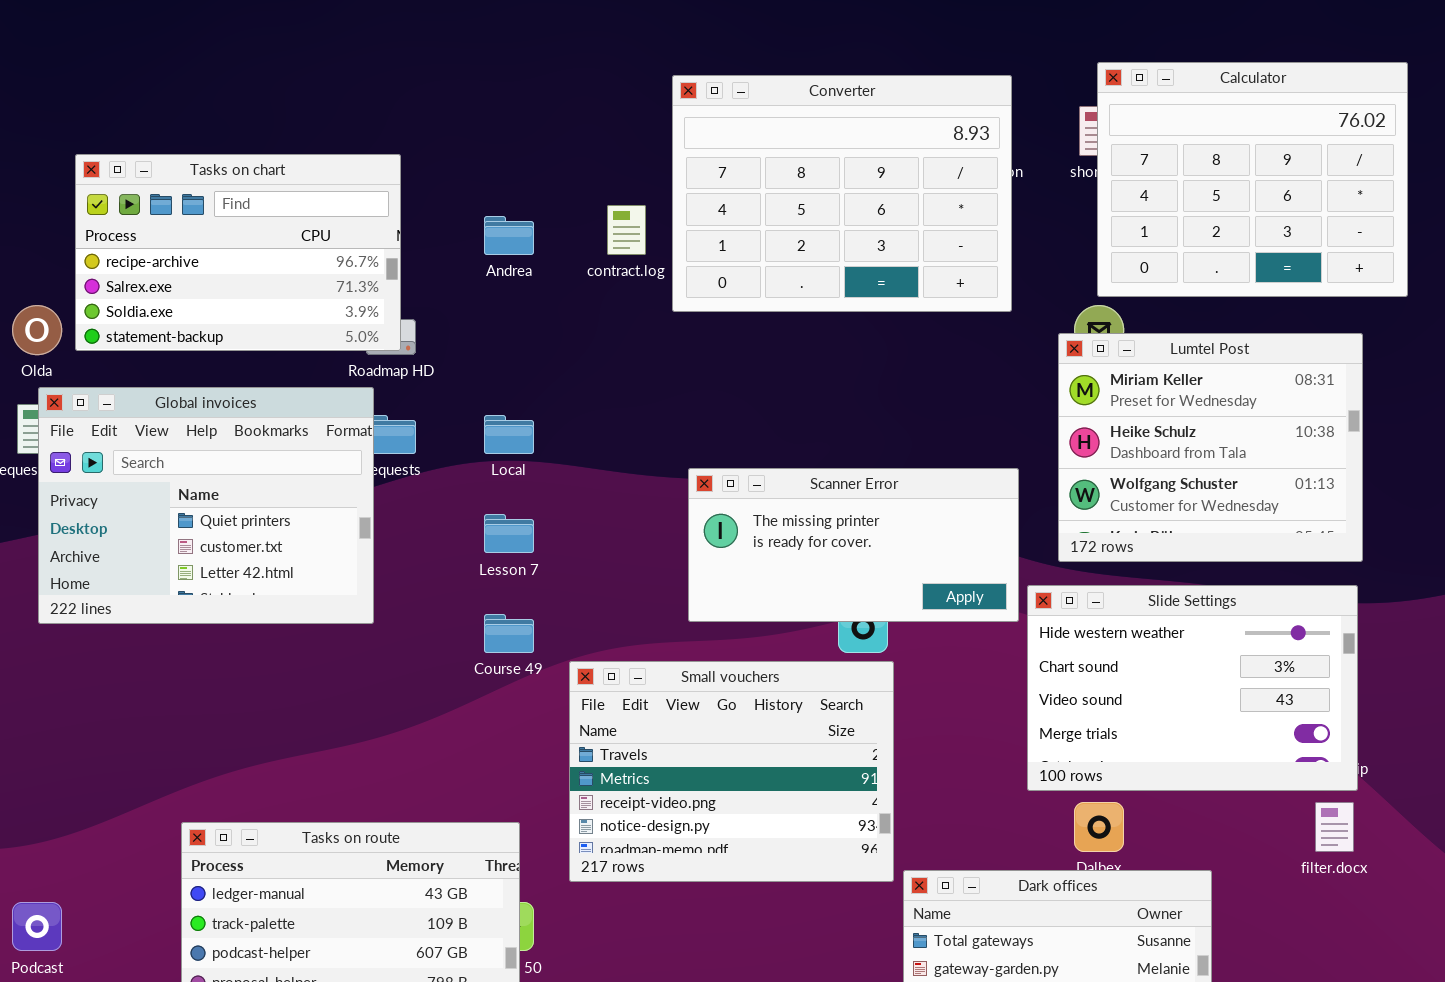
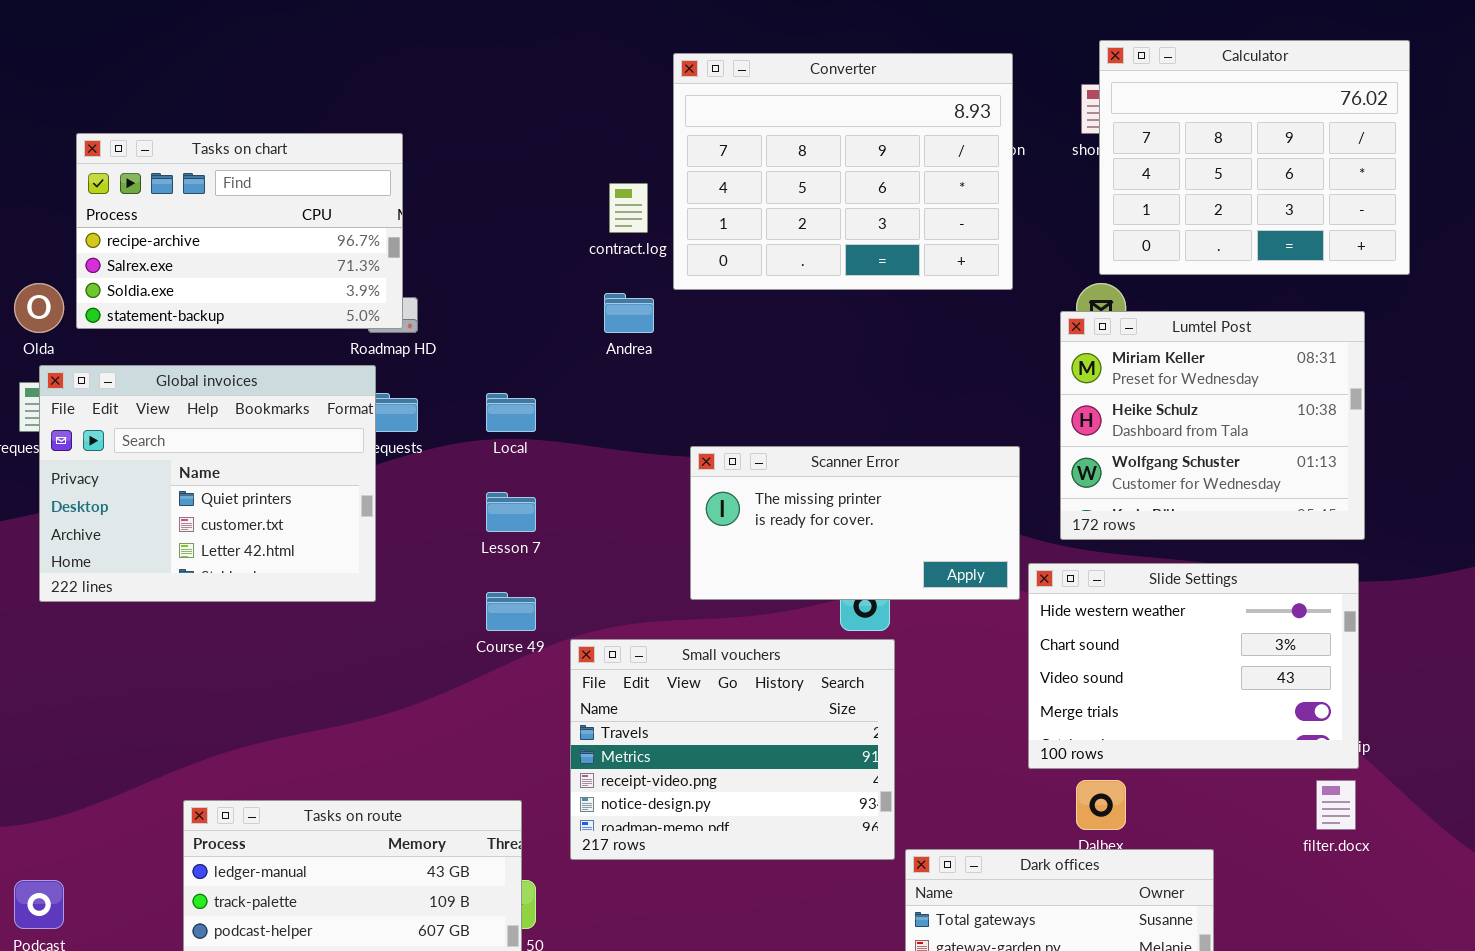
Andrea: [484,216,534,255] -> [604,293,654,333], moved

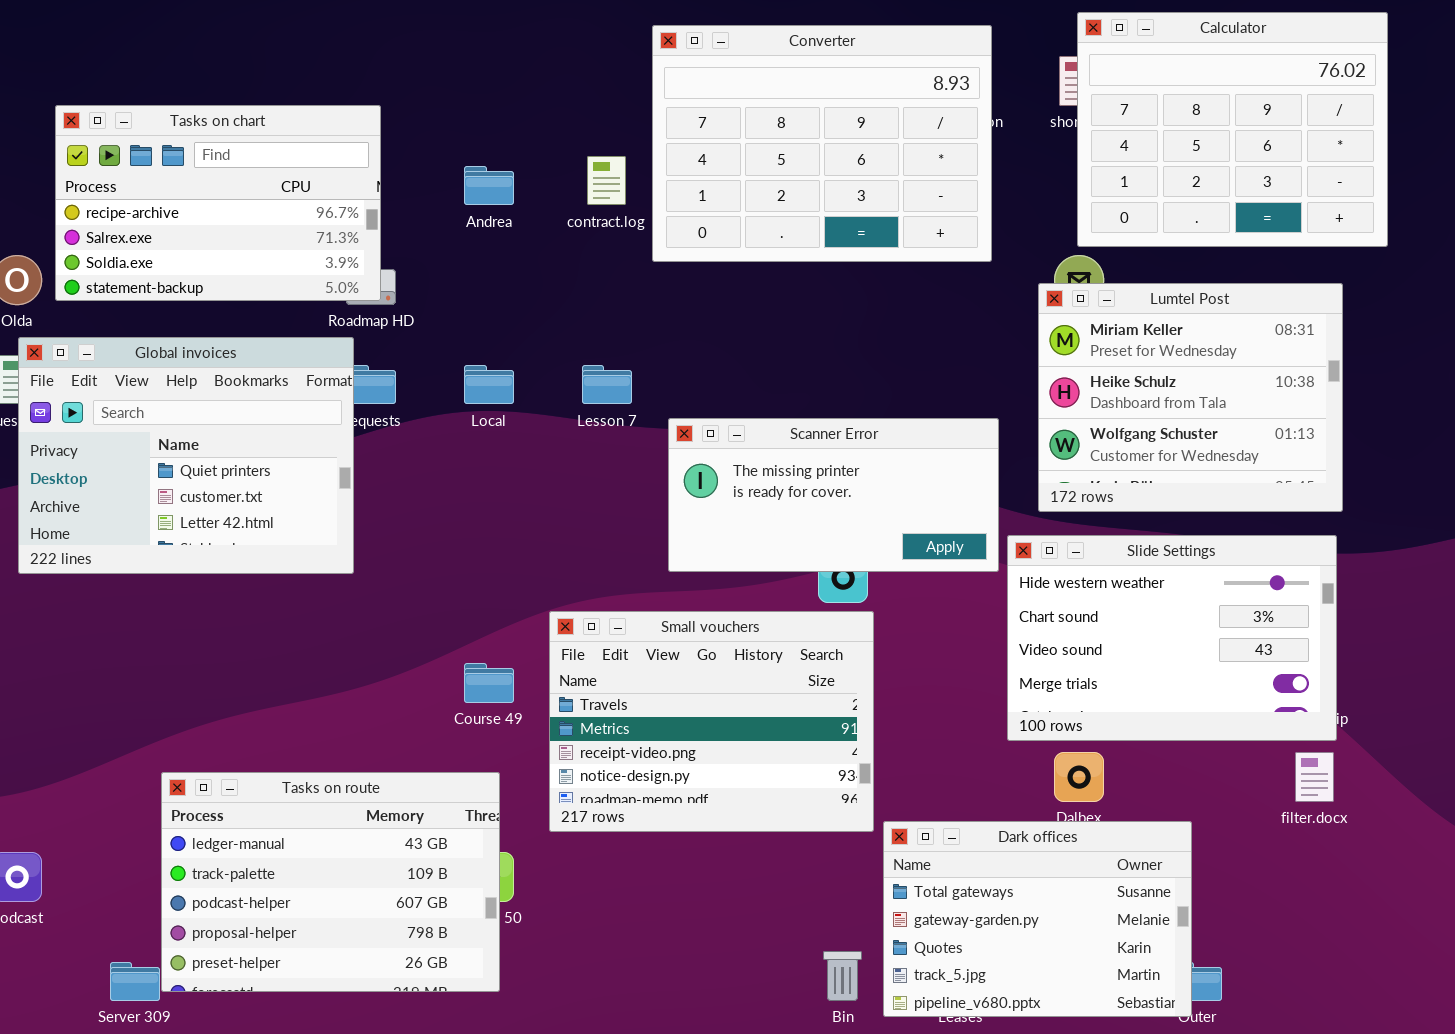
Andrea: [604,293,654,333] -> [464,166,514,205], moved
Lesson 7: [486,492,536,532] -> [582,365,632,404], moved
Course 49: [486,592,536,631] -> [464,663,514,703], moved

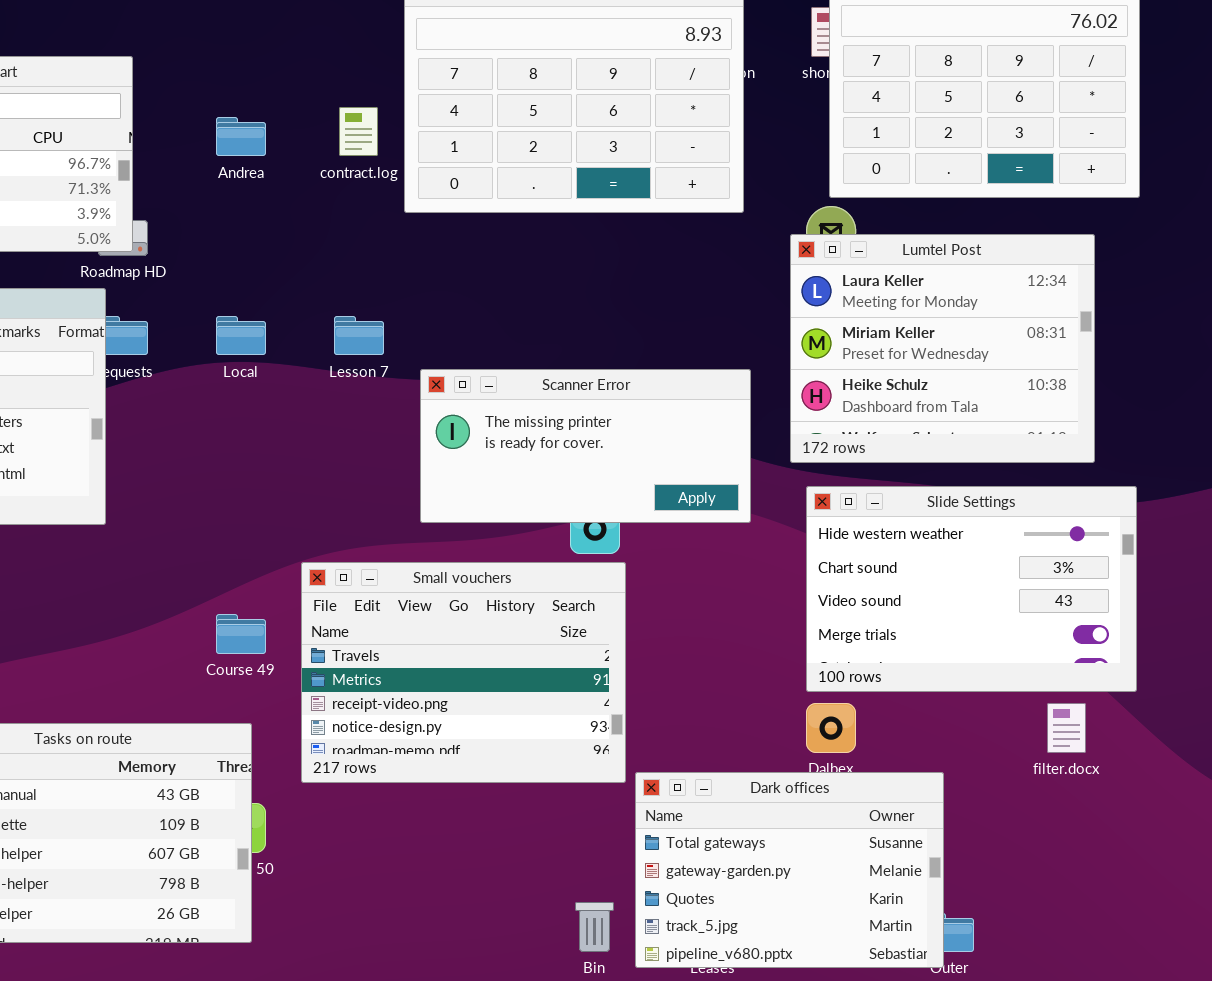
Lumtel Post: [1038,283,1343,512] -> [790,234,1095,463], scrolled up 1 row
Slide Settings: [1007,535,1337,741] -> [806,486,1137,692], moved

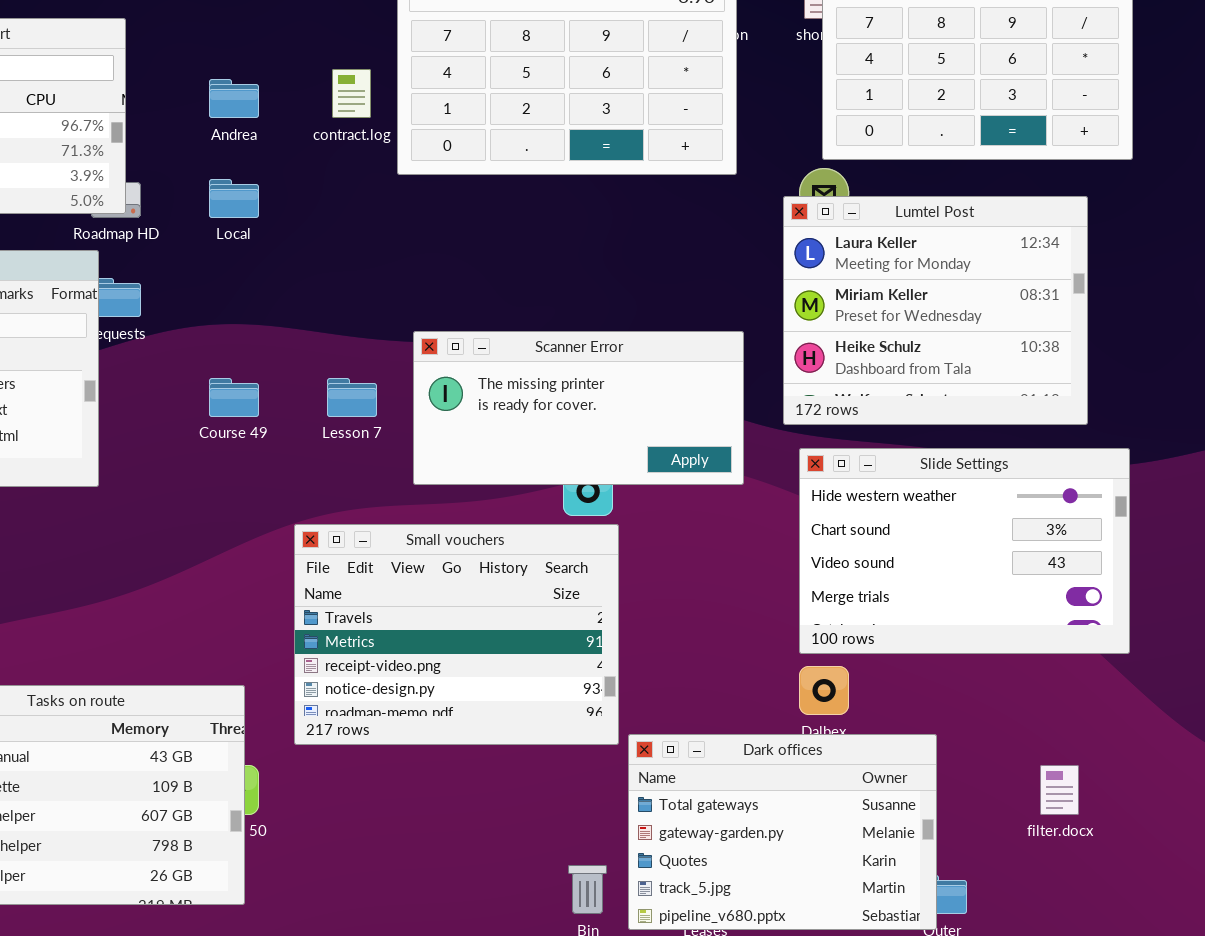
Local: [216,316,266,355] -> [209,179,259,218], moved
Lesson 7: [334,316,384,355] -> [327,378,377,417], moved
Course 49: [216,614,266,654] -> [209,378,259,417], moved
filter.docx: [1047,703,1086,753] -> [1040,765,1079,815], moved

